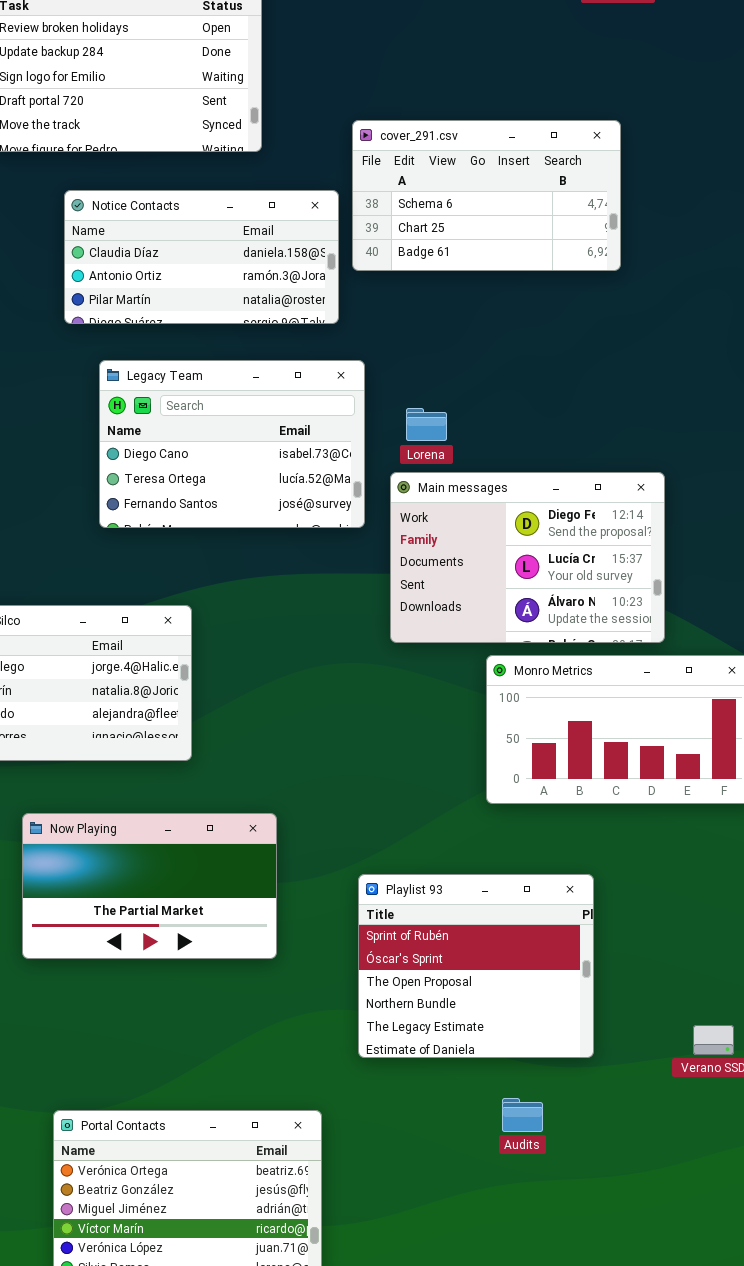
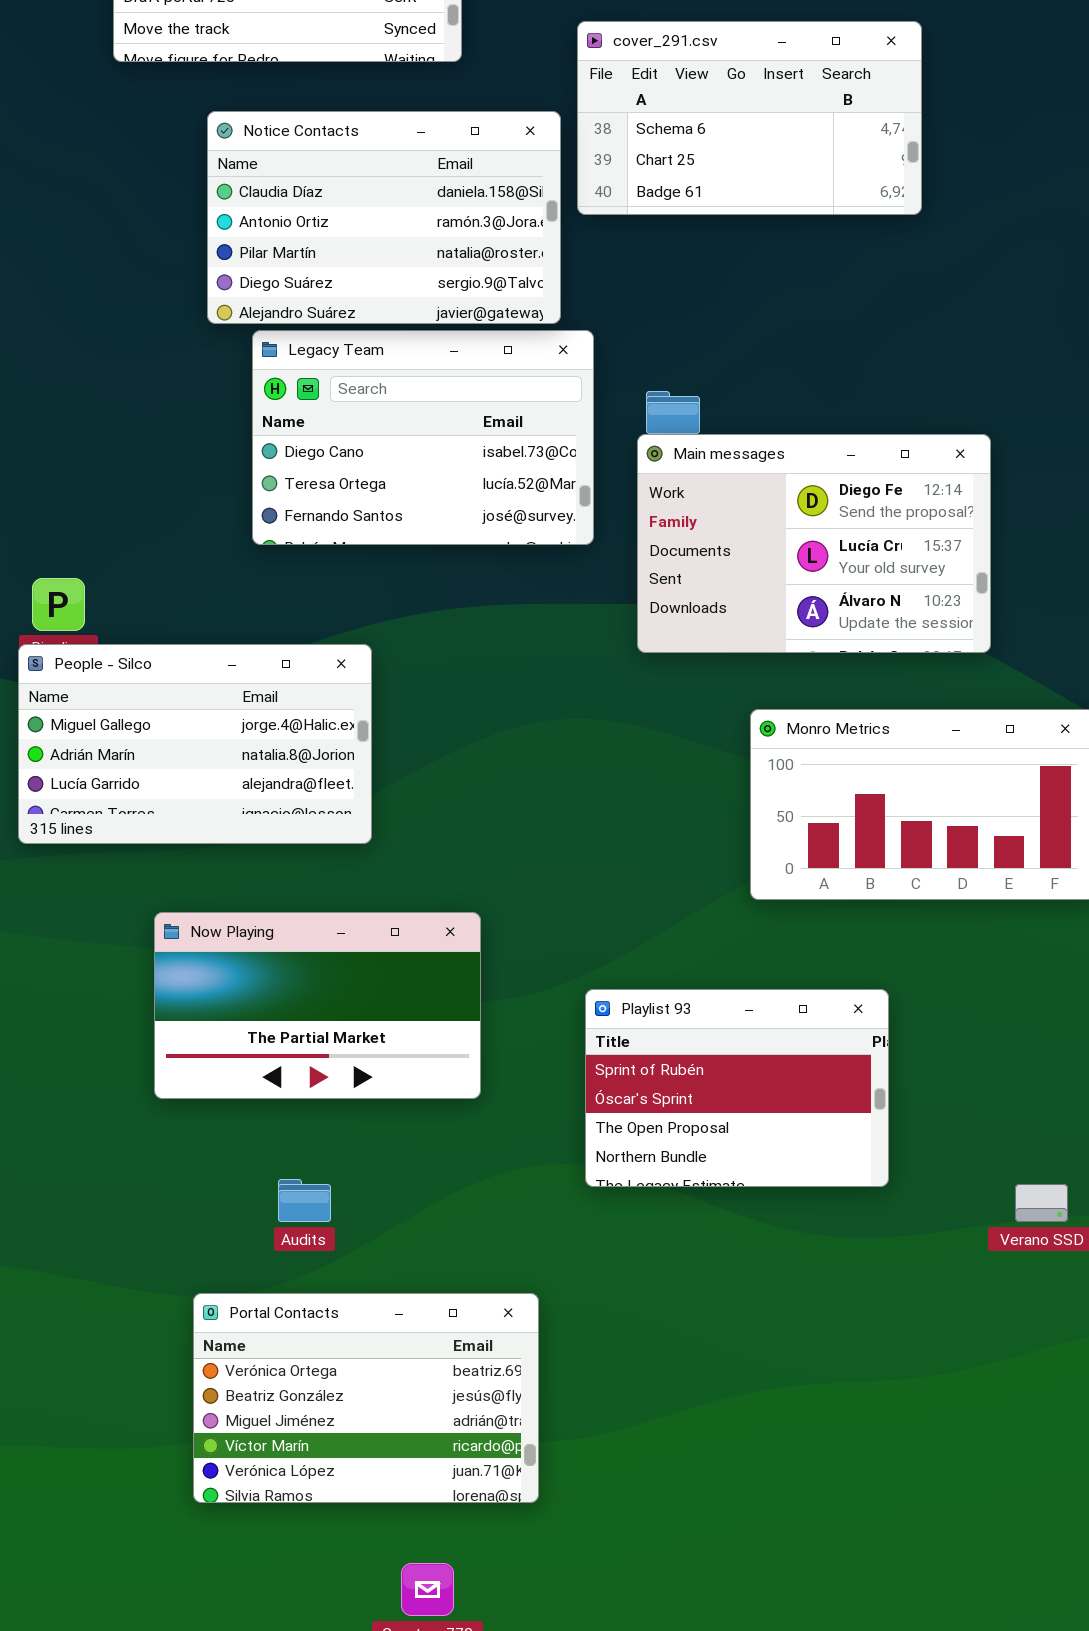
Notice Contacts: [64,190,339,324] -> [207,111,561,324], resized
Main messages: [390,472,665,643] -> [637,434,991,653], moved
Playlist 93: [358,874,594,1058] -> [585,989,889,1187], resized
Audits: [502,1098,543,1132] -> [278,1179,331,1222], moved

